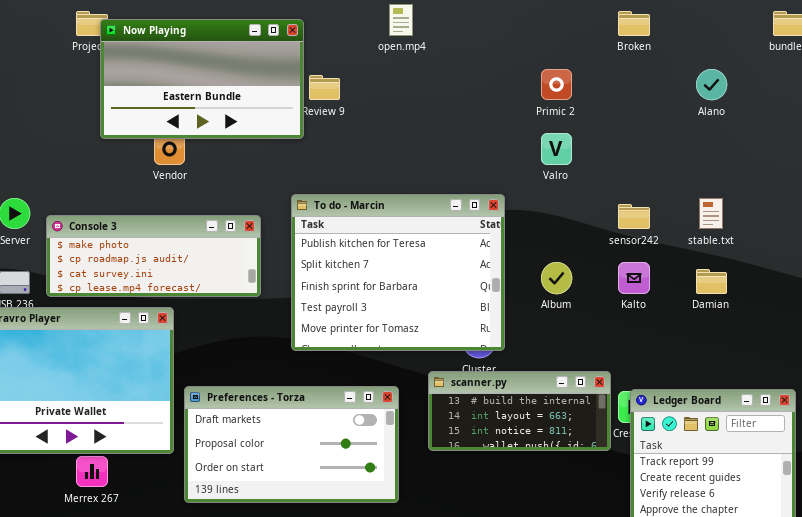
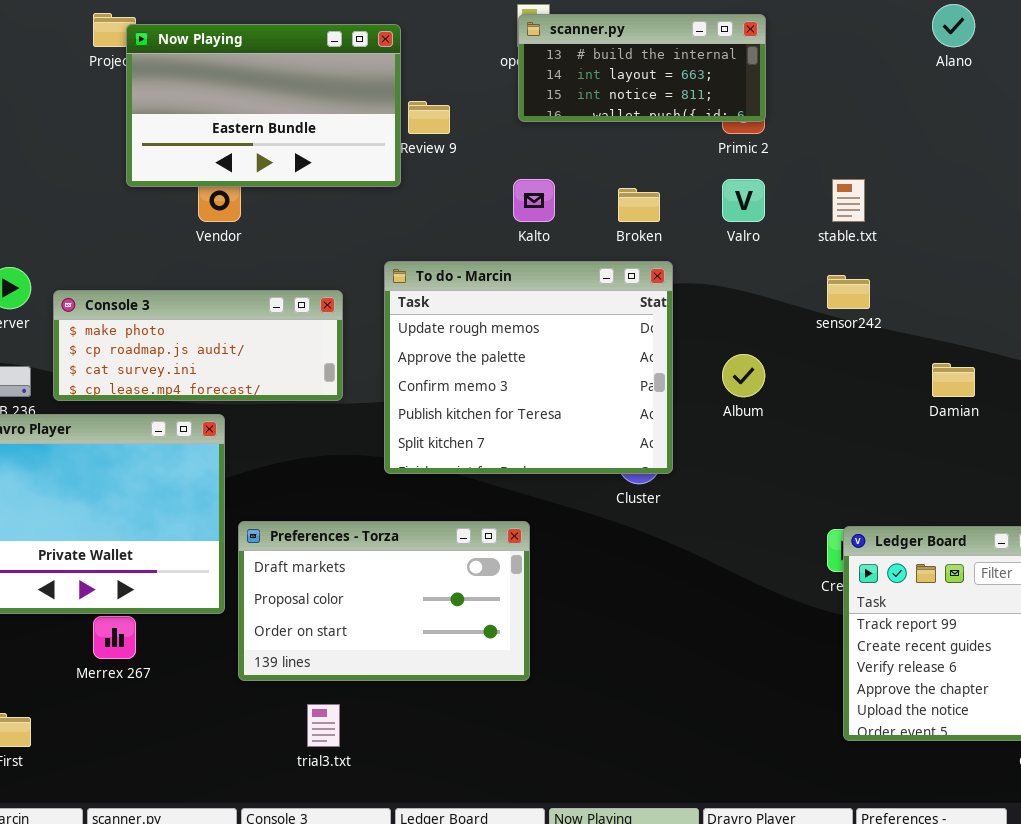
Broken: [618,11,650,36] -> [618,188,660,222], moved
Alano: [696,69,727,100] -> [932,4,975,47], moved
To do - Marcin: [291,194,505,351] -> [384,261,673,474], scrolled up 3 rows
stable.txt: [699,198,723,229] -> [832,179,865,222], moved
Kalto: [618,262,650,294] -> [513,179,555,222], moved
scanner.py: [428,371,611,451] -> [518,14,766,122], moved

